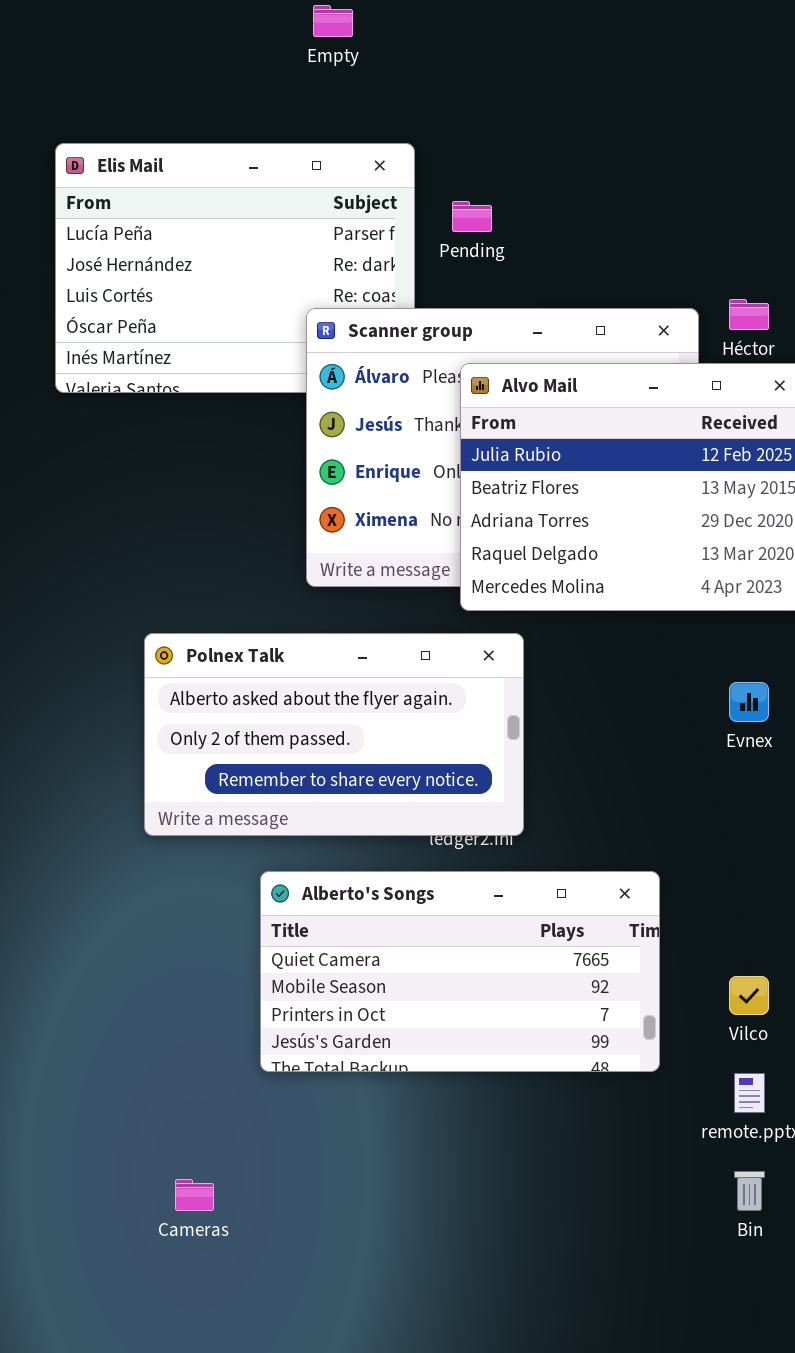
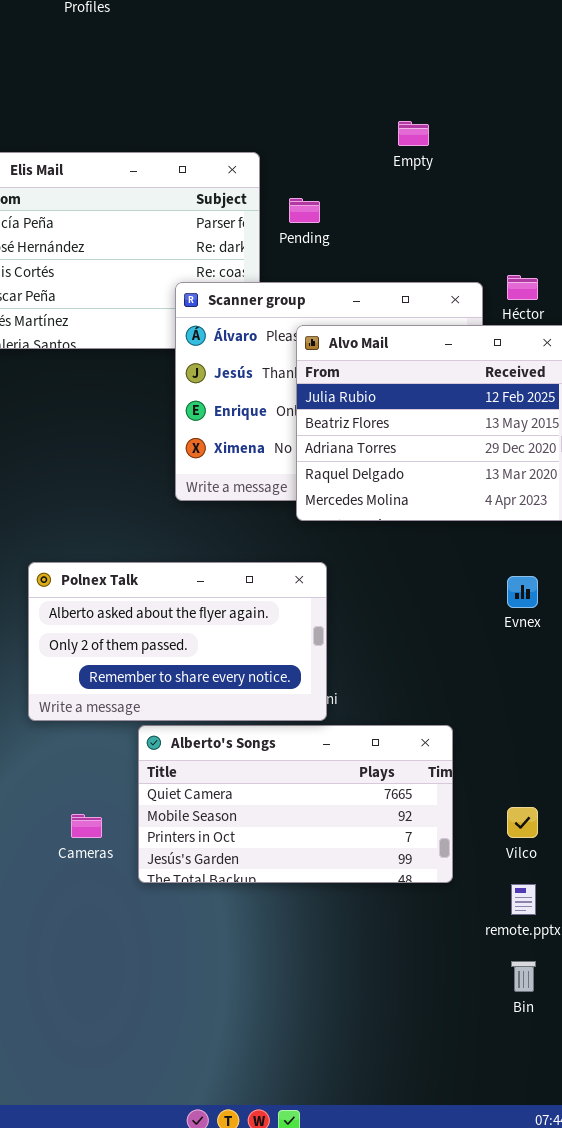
Empty: [313,5,353,37] -> [398,121,429,146], moved
Polnex Talk: [144,633,524,836] -> [28,562,327,721], moved
Cameras: [175,1179,214,1211] -> [71,814,102,838], moved

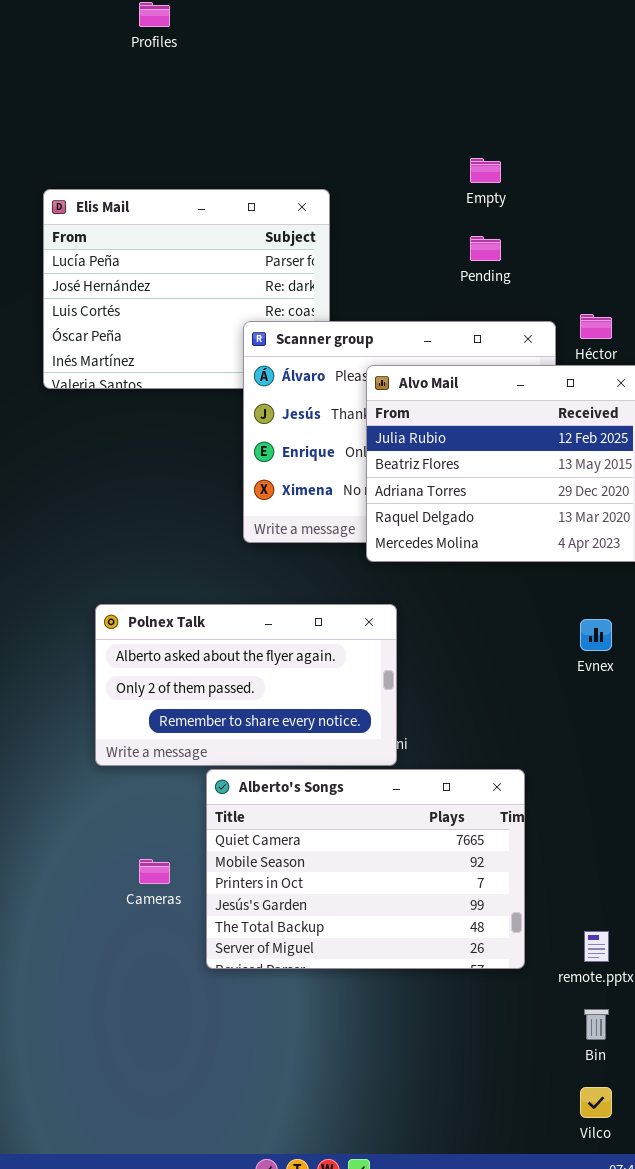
Pending: [289,198,320,223] -> [470,236,501,261], moved
Alberto's Songs: [138,725,453,883] -> [206,769,525,969], resized
Vilco: [507,807,538,838] -> [580,1087,612,1118], moved

